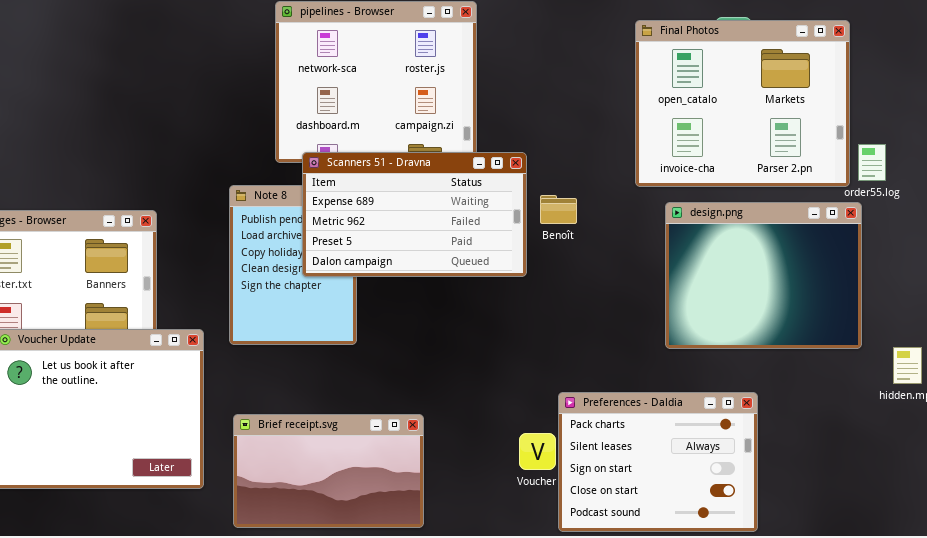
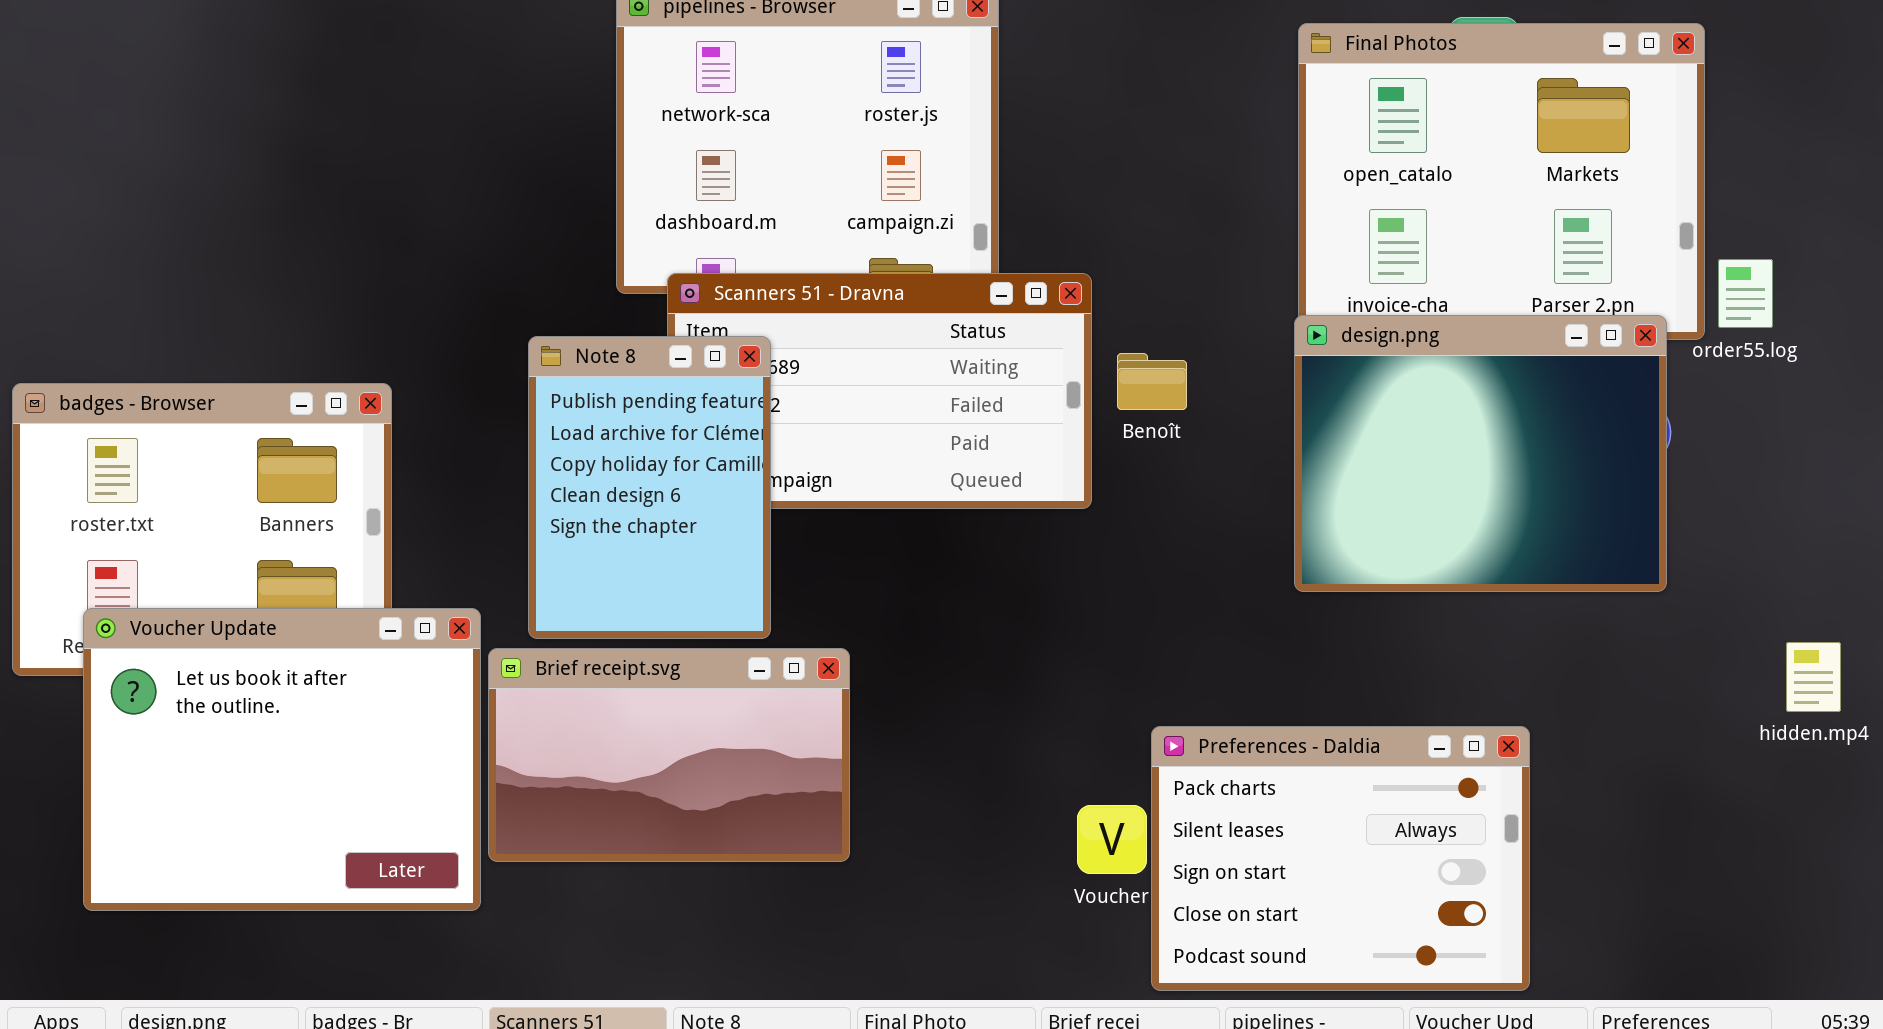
Note 8: [229,185,357,345] -> [528,336,771,639], raised
design.png: [665,202,862,349] -> [1294,315,1667,592], moved
Brief receipt.svg: [233,414,424,528] -> [488,648,850,862], moved

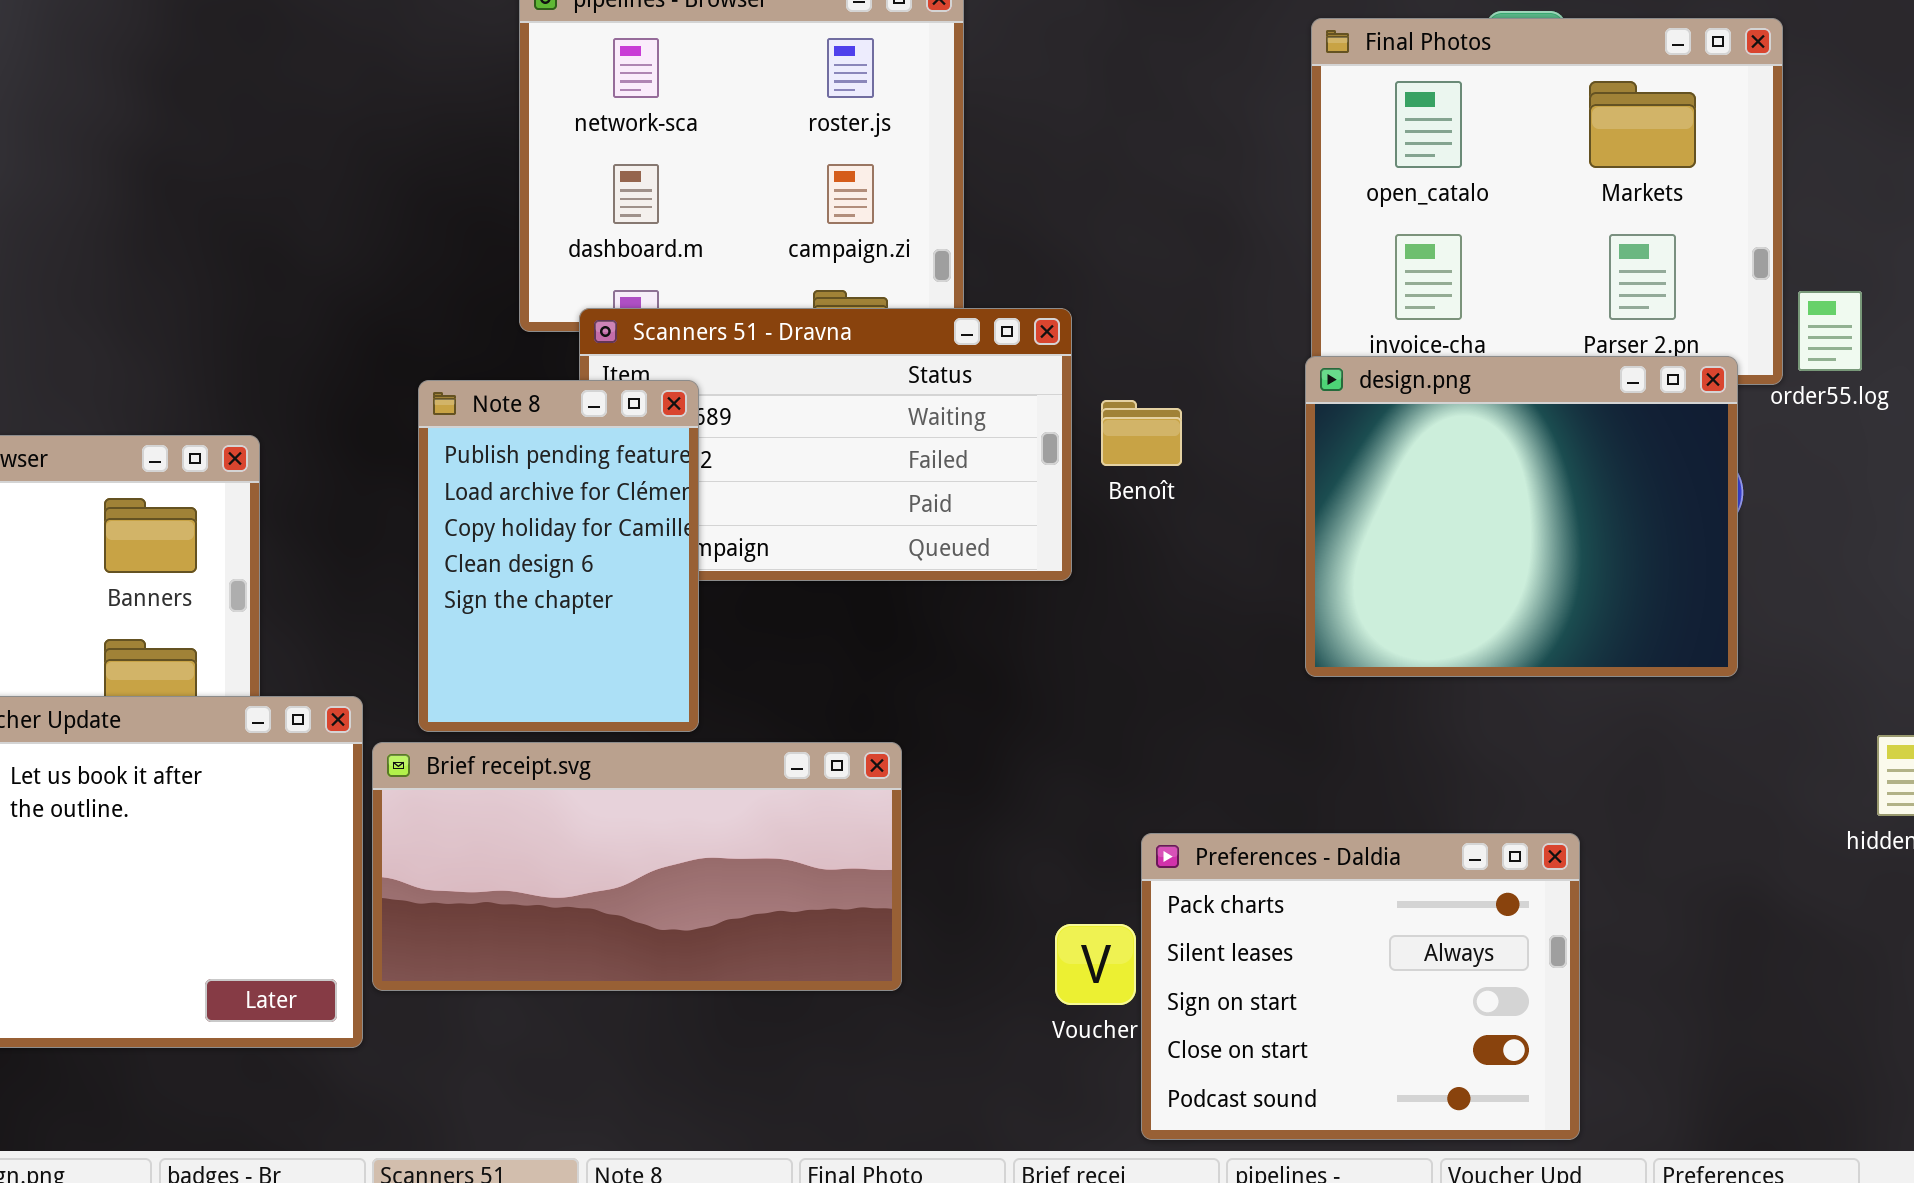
Brief receipt.svg: [488,648,850,862] -> [372,742,902,991], resized

